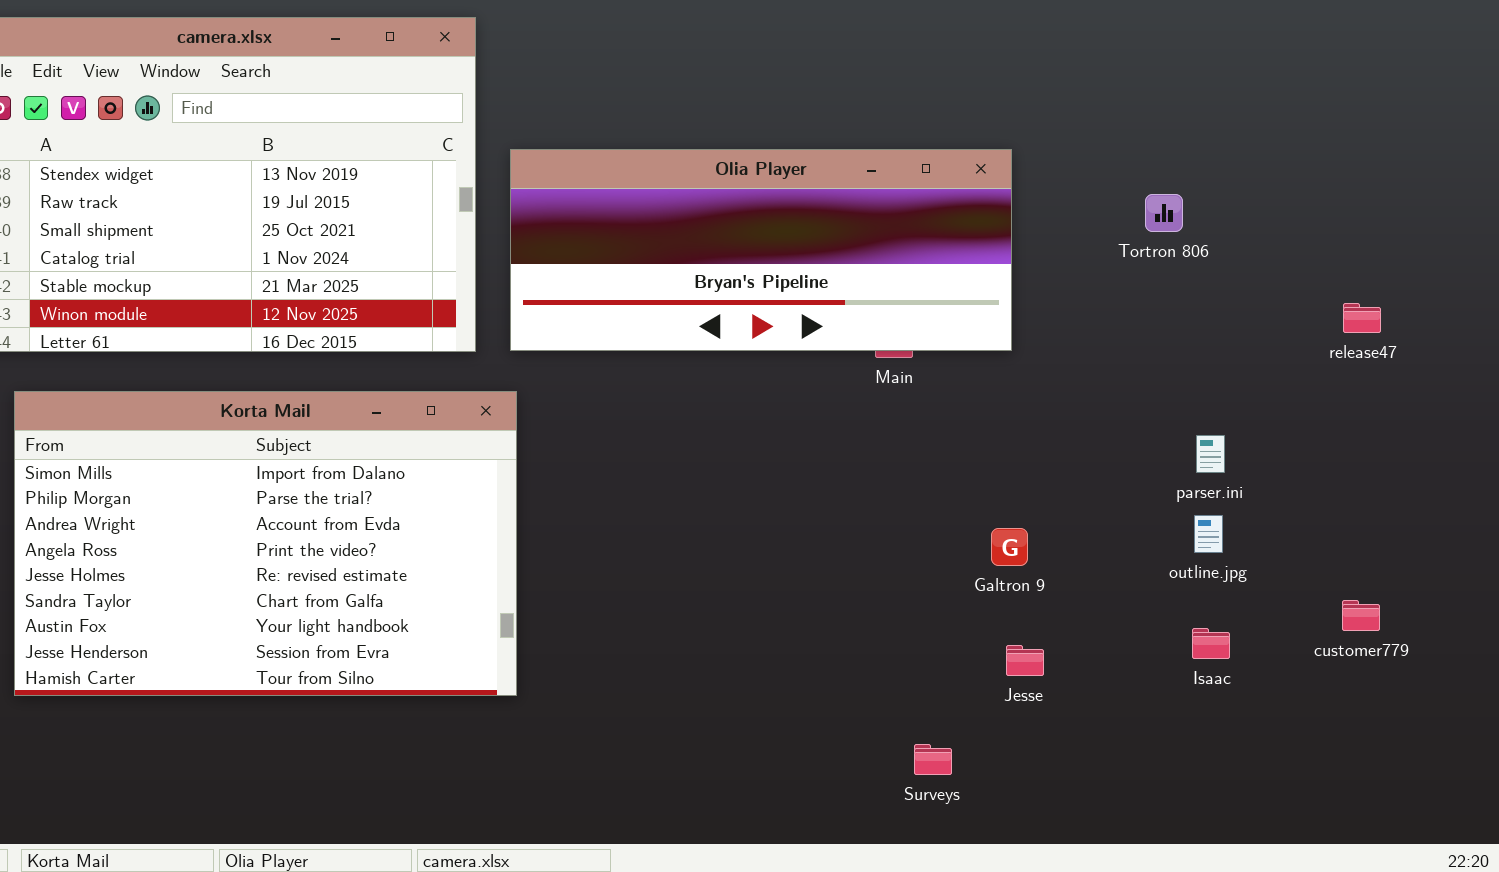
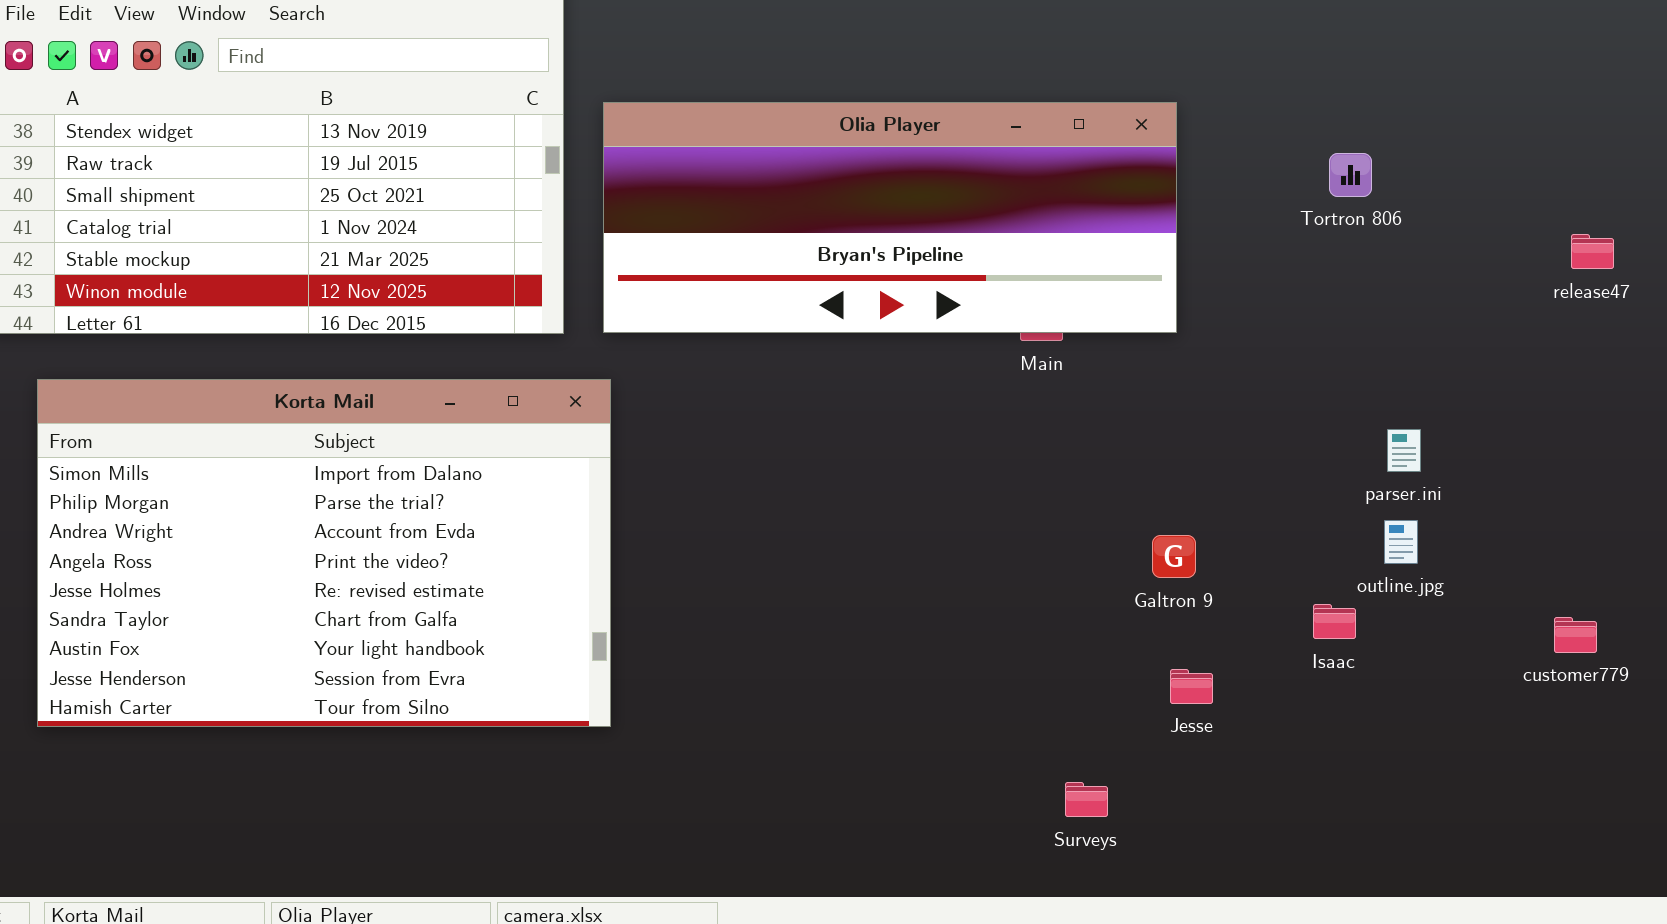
release47: [1343,303,1381,333] -> [1571,234,1614,269], moved
Isaac: [1192,628,1230,659] -> [1313,604,1356,639], moved

